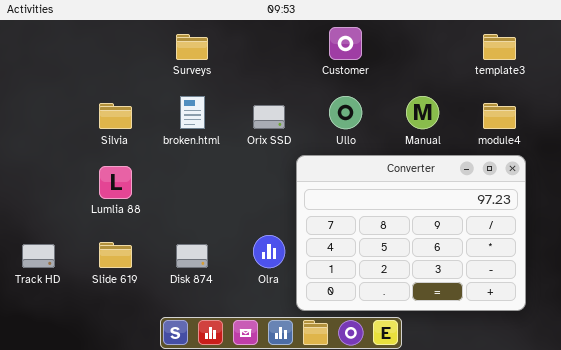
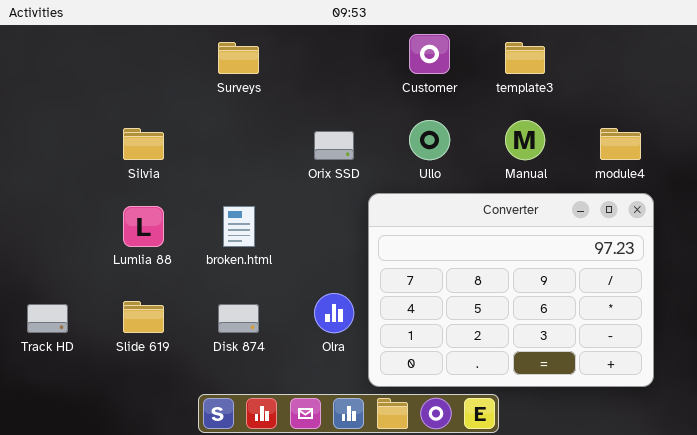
template3: [483,34,516,60] -> [505,42,545,74], moved
broken.html: [180,96,205,129] -> [223,206,255,247], moved

